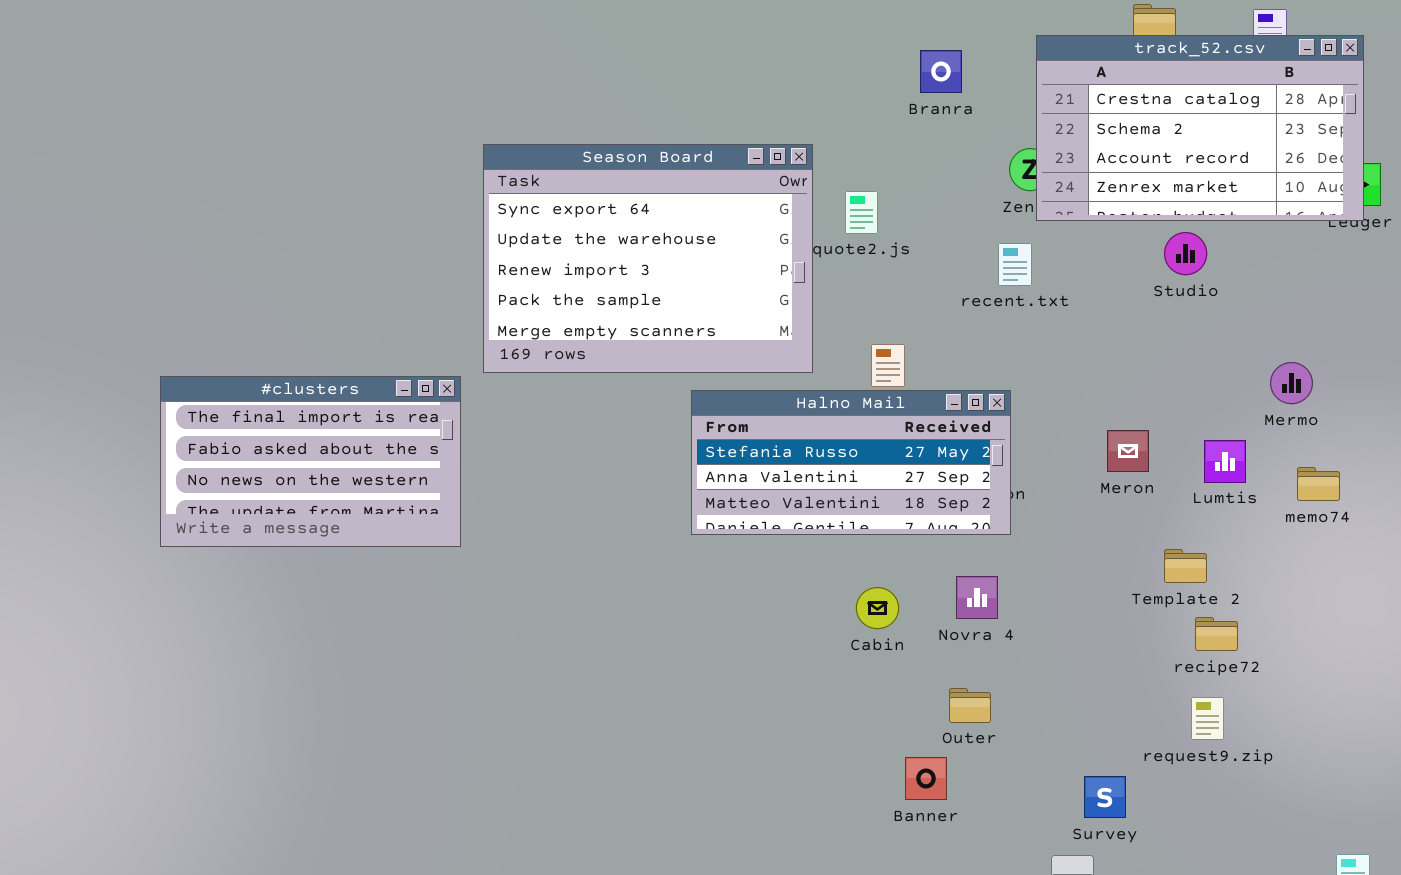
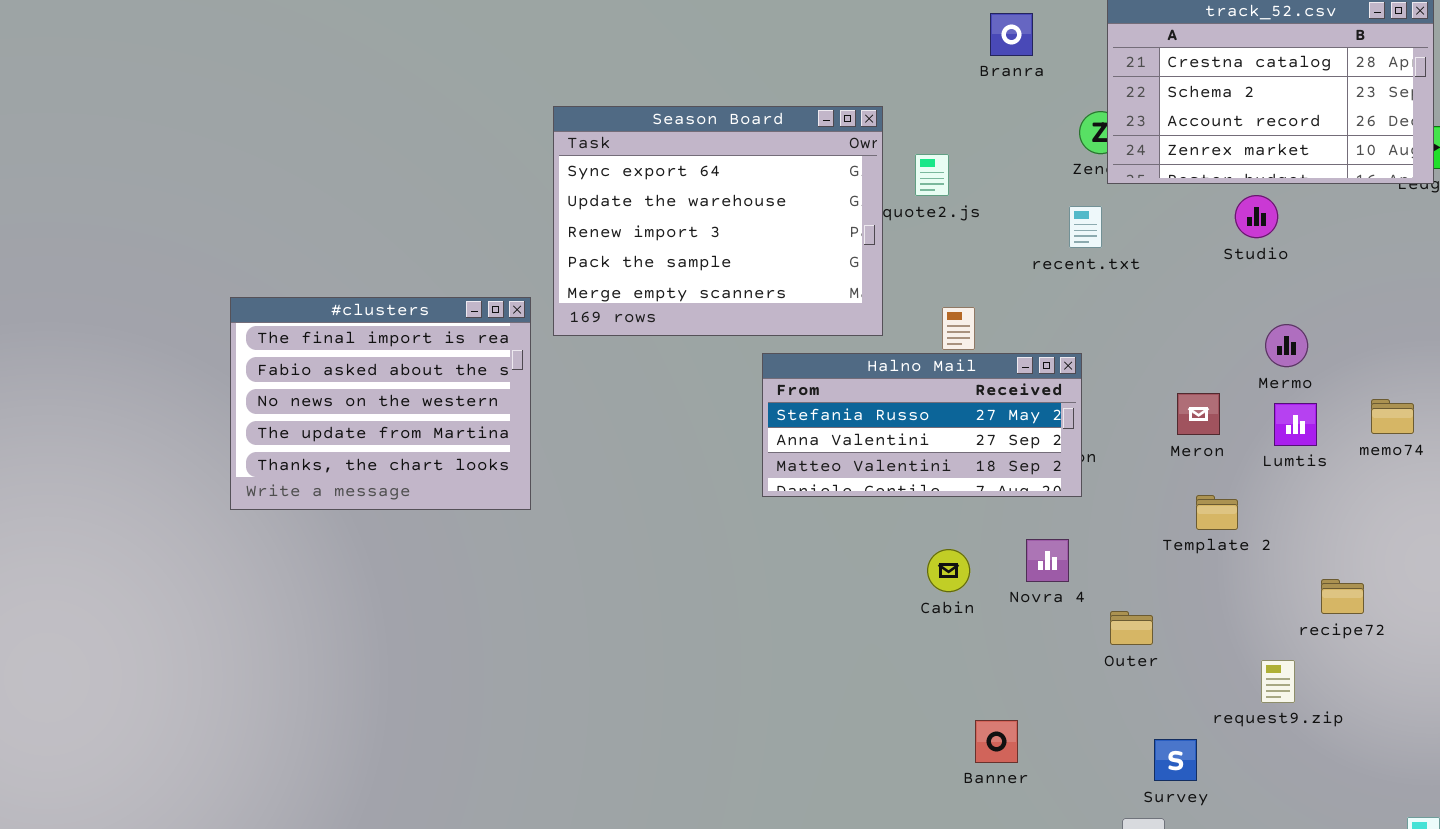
Mermo: [1270,362,1313,404] -> [1265,324,1308,367], moved
#clusters: [160,376,461,547] -> [230,297,531,510], resized
memo74: [1297,467,1340,501] -> [1371,399,1414,434], moved
Template 2: [1164,549,1207,583] -> [1196,495,1238,530], moved
recipe72: [1195,617,1238,651] -> [1321,579,1364,614], moved
Outer: [949,688,991,723] -> [1110,611,1153,645], moved

